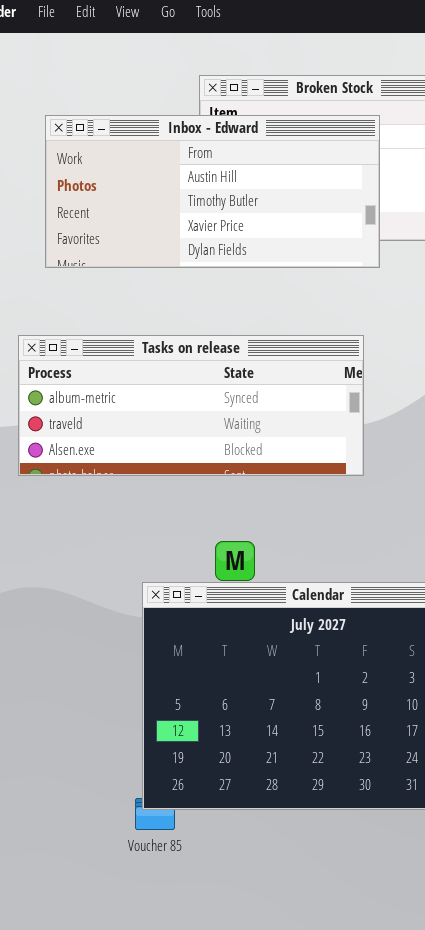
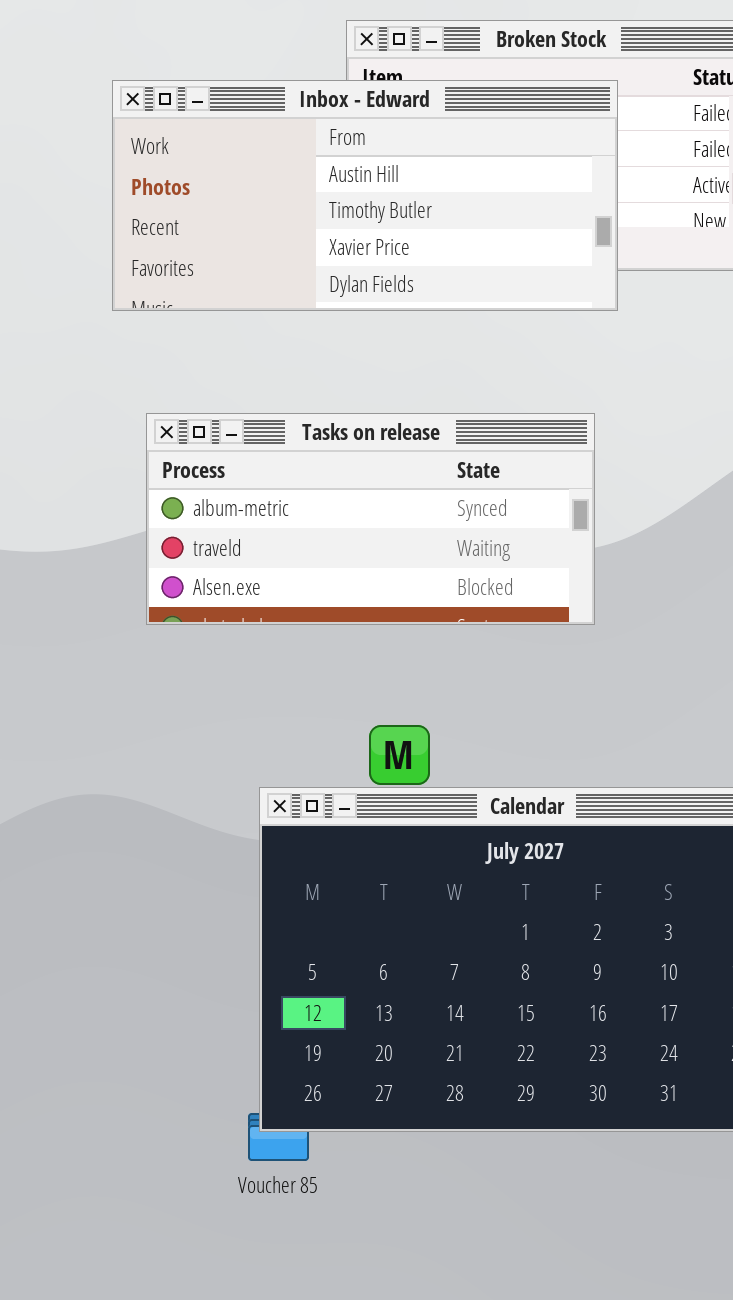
Tasks on release: [18,335,364,476] -> [146,413,595,625], resized

